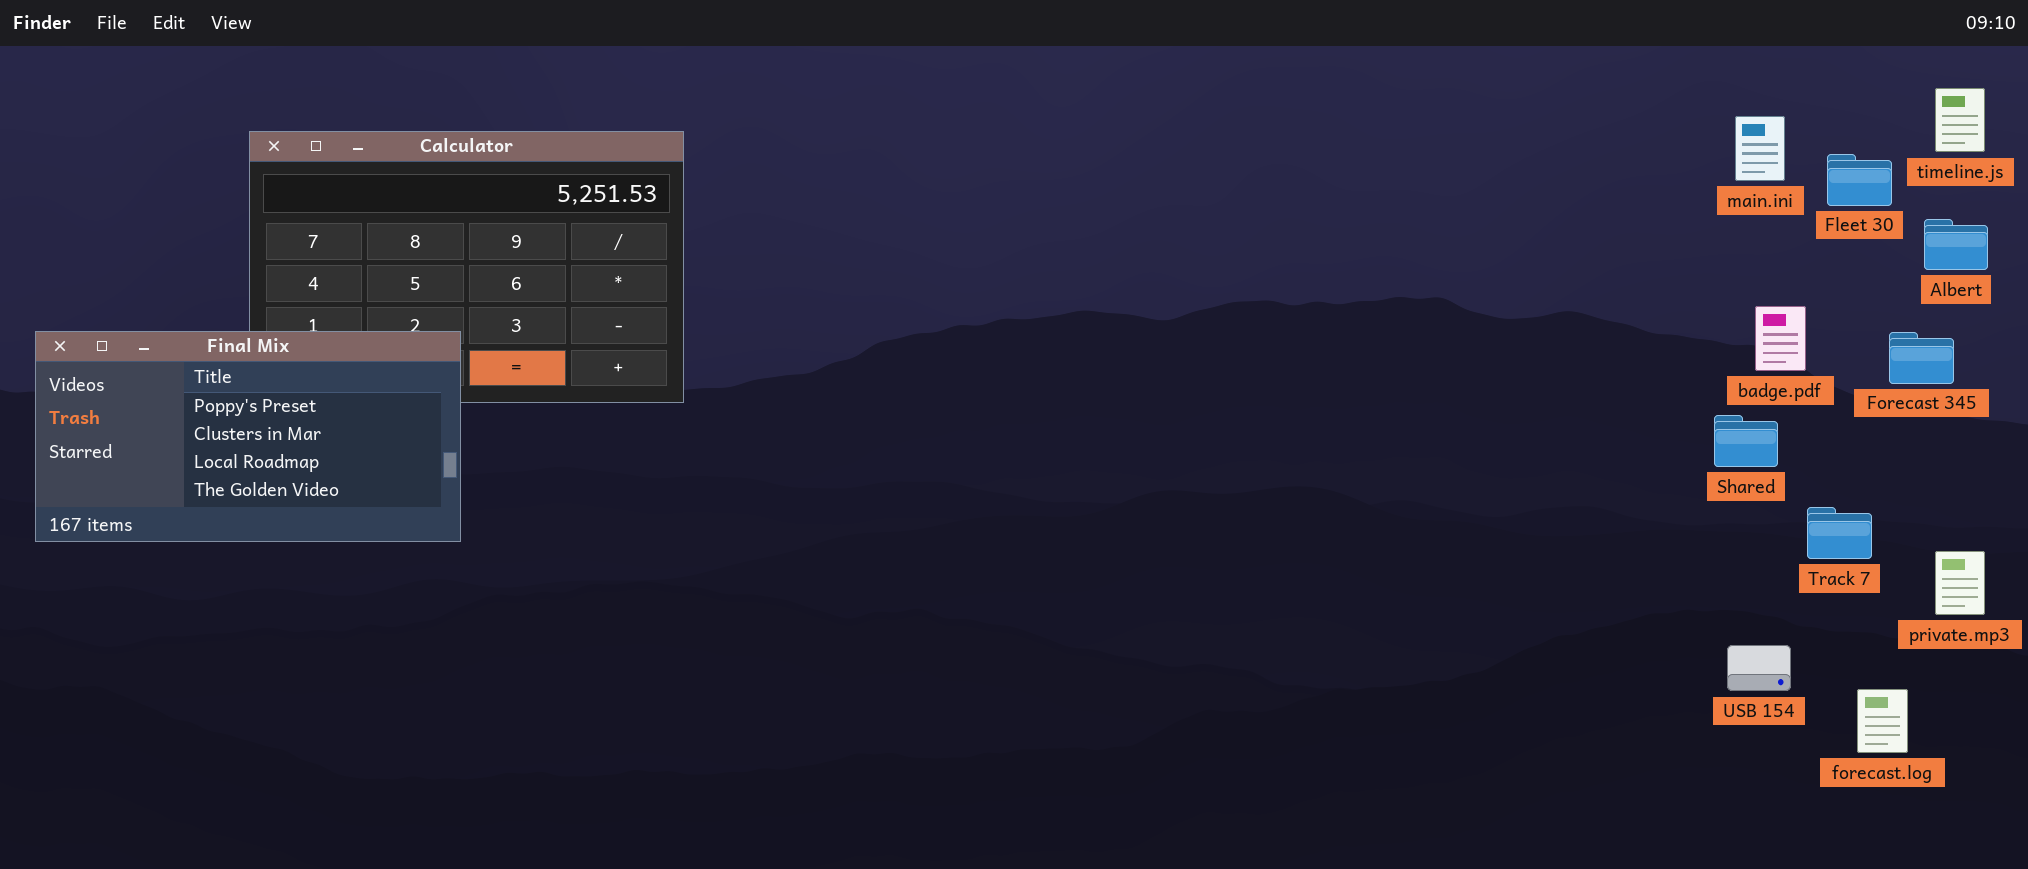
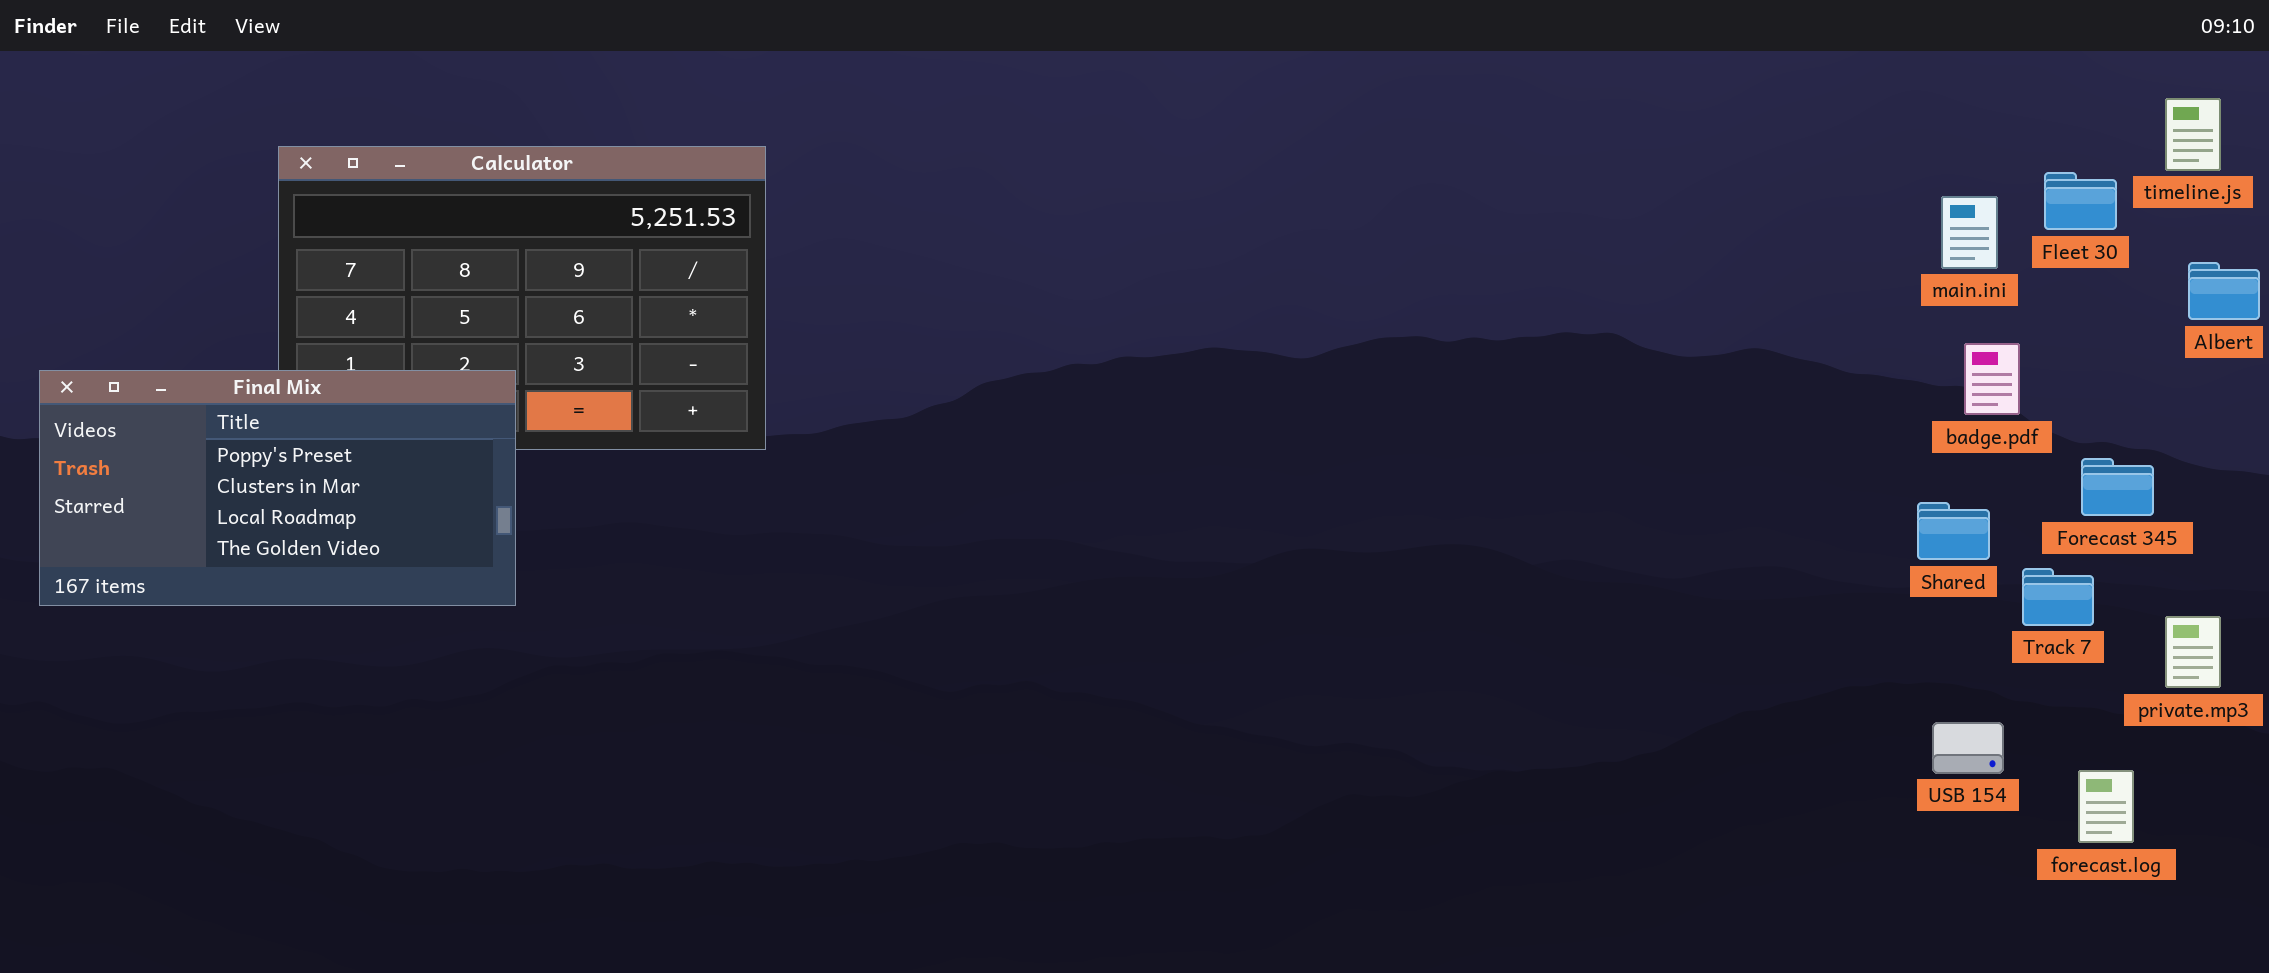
main.ini: [1735,116,1785,181] -> [1941,196,1998,269], moved
Albert: [1924,219,1988,270] -> [2188,262,2260,320], moved
Forecast 345: [1889,332,1954,384] -> [2081,458,2154,516], moved
Shared: [1714,415,1778,467] -> [1917,502,1990,560], moved

